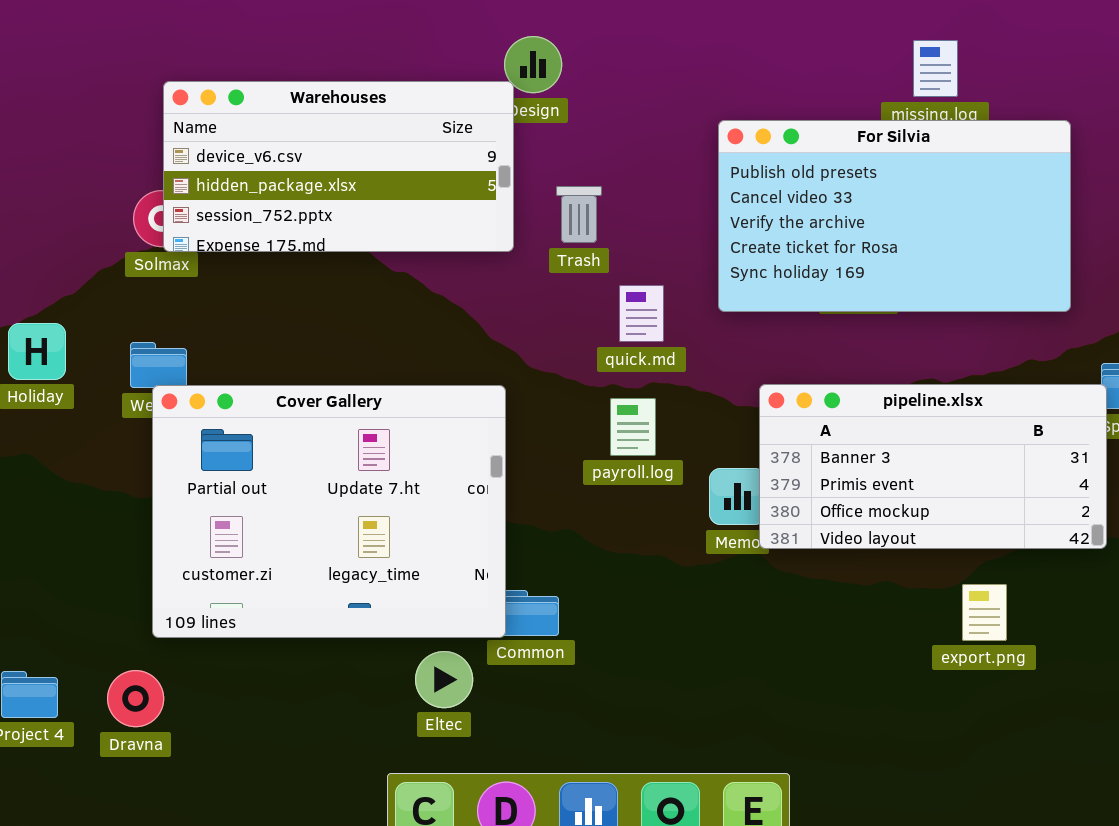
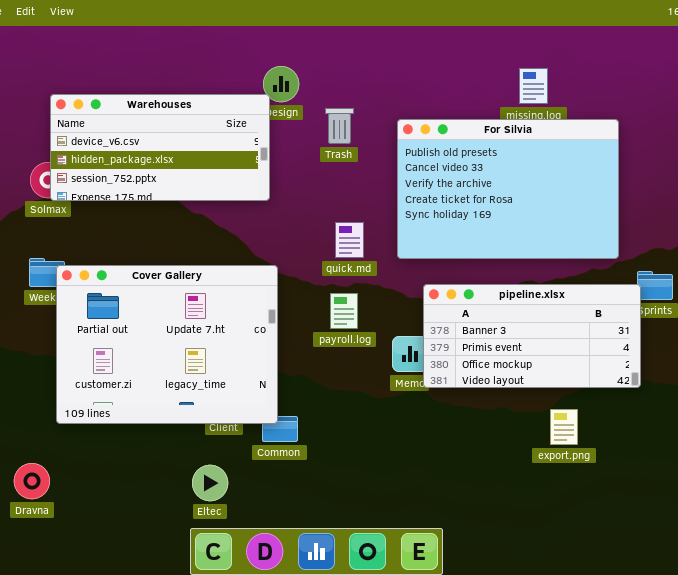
For Silvia: [718,120,1071,312] -> [397,119,619,259], resized
Trash: [556,186,602,243] -> [325,108,354,144], moved
Cover Gallery: [152,385,506,638] -> [56,265,278,424], moved
Eltec: [415,651,473,708] -> [192,465,228,501], moved

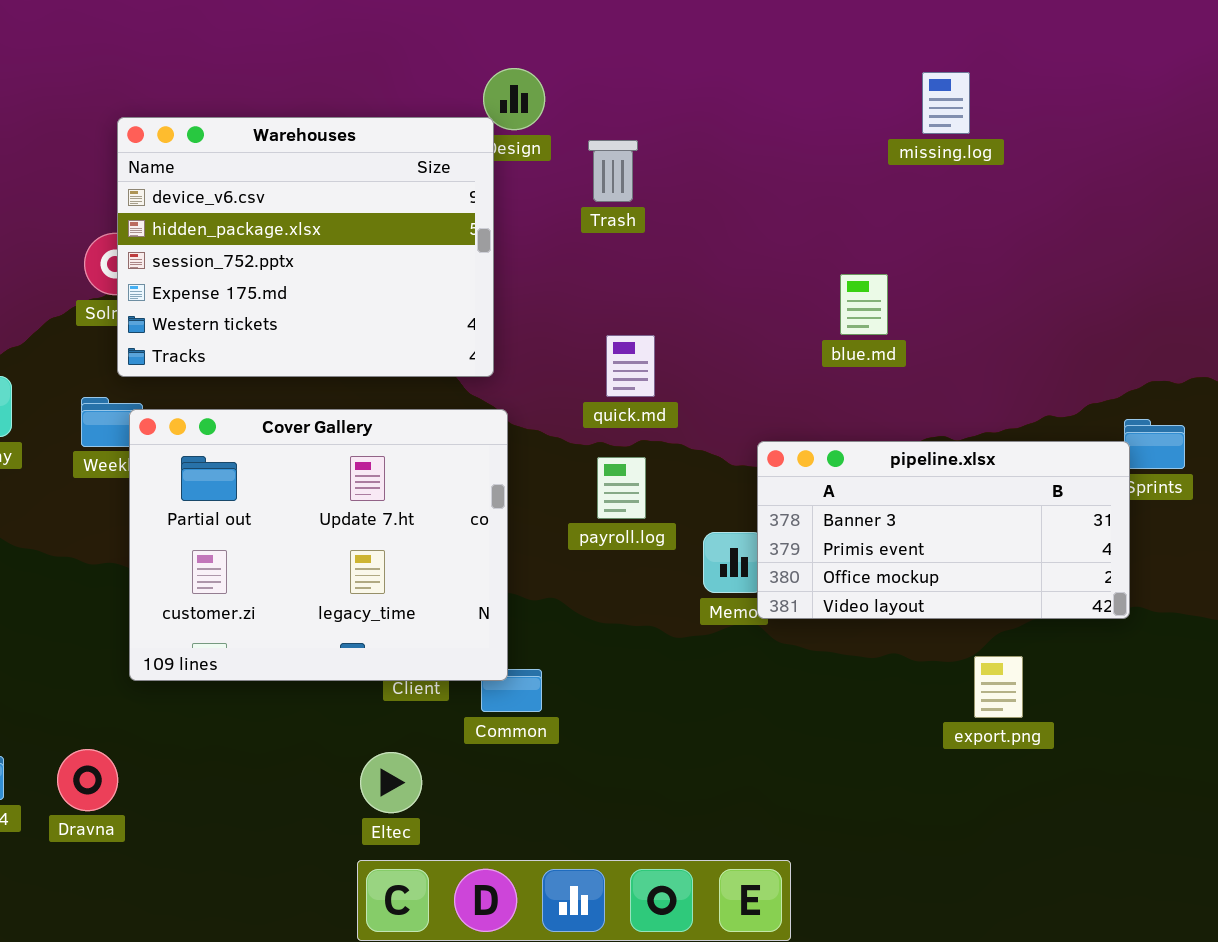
Warehouses: [50,94,270,201] -> [117,117,494,377], resized
For Silvia: [397,119,619,259] -> none, closed

